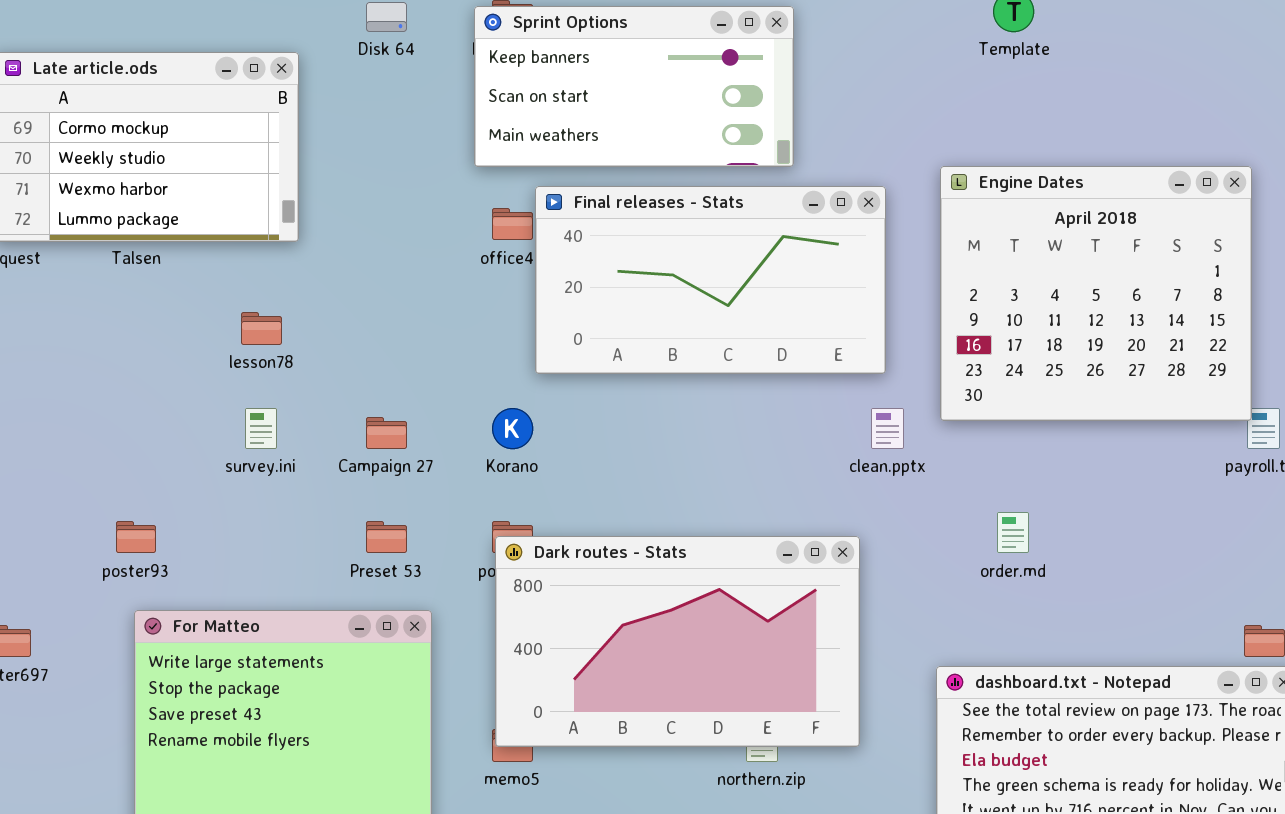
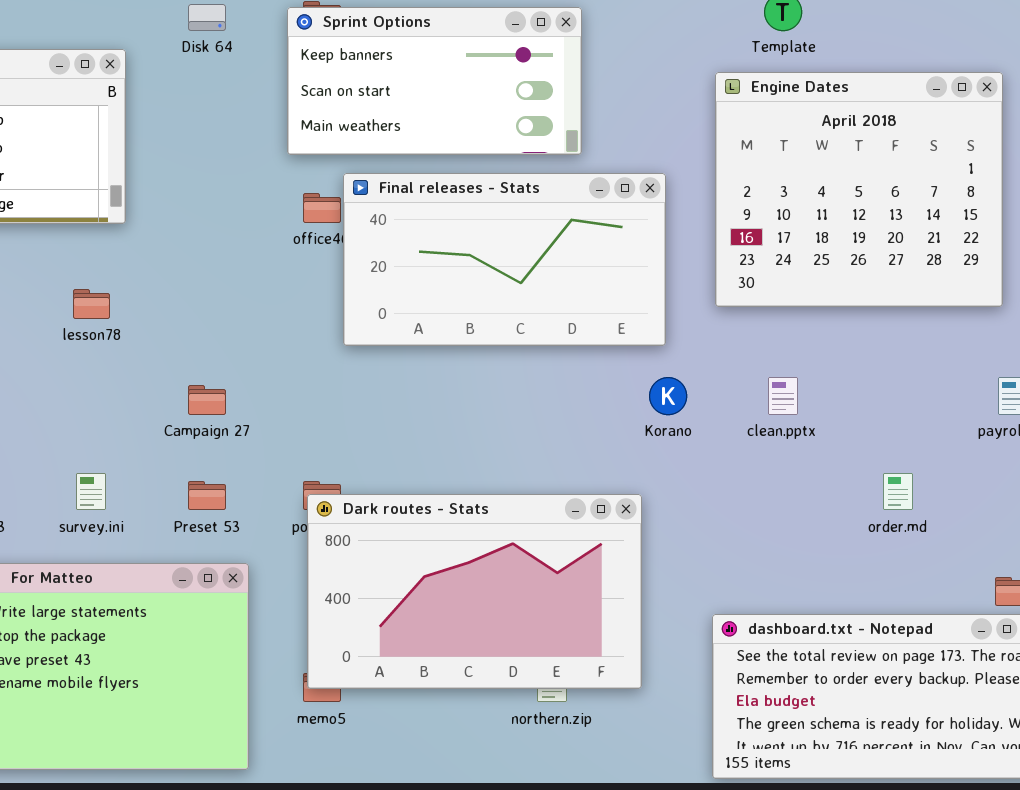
Engine Dates: [940,166,1252,421] -> [715,72,1003,307], moved
survey.ini: [245,408,277,449] -> [76,473,106,510], moved
Korano: [492,408,533,449] -> [649,377,687,415], moved
clean.pptx: [871,408,904,449] -> [768,377,798,415], moved
order.md: [997,512,1029,553] -> [883,473,913,510], moved

